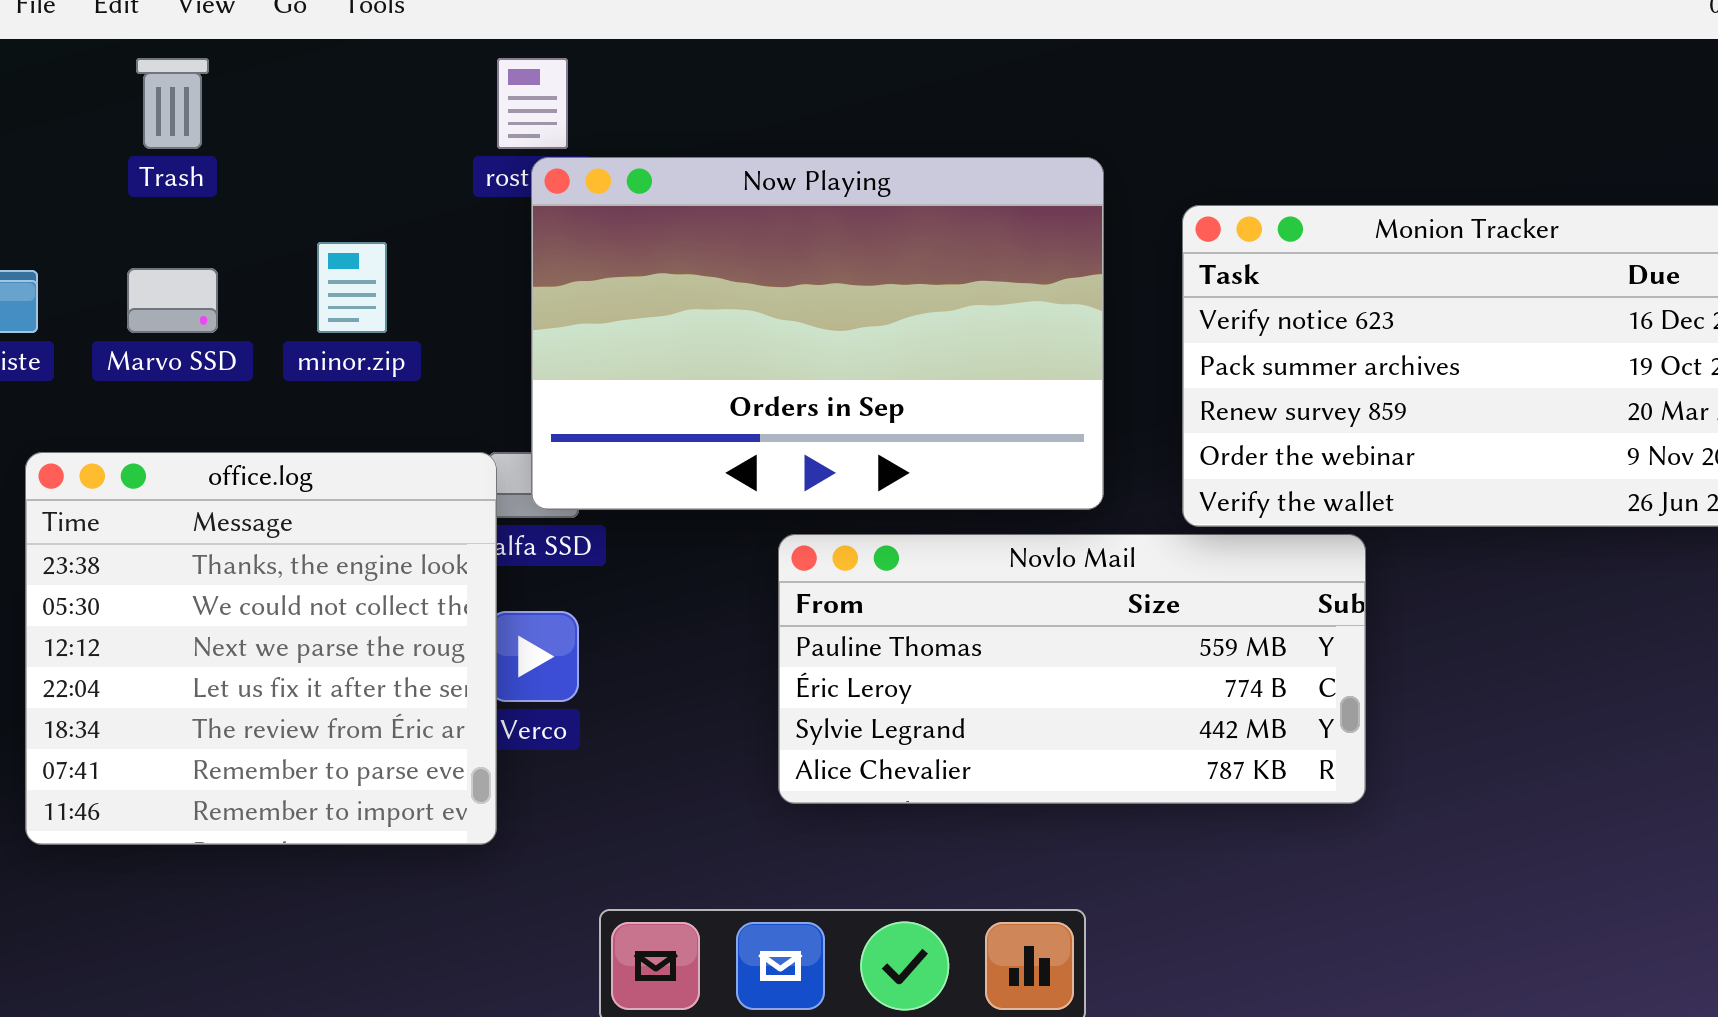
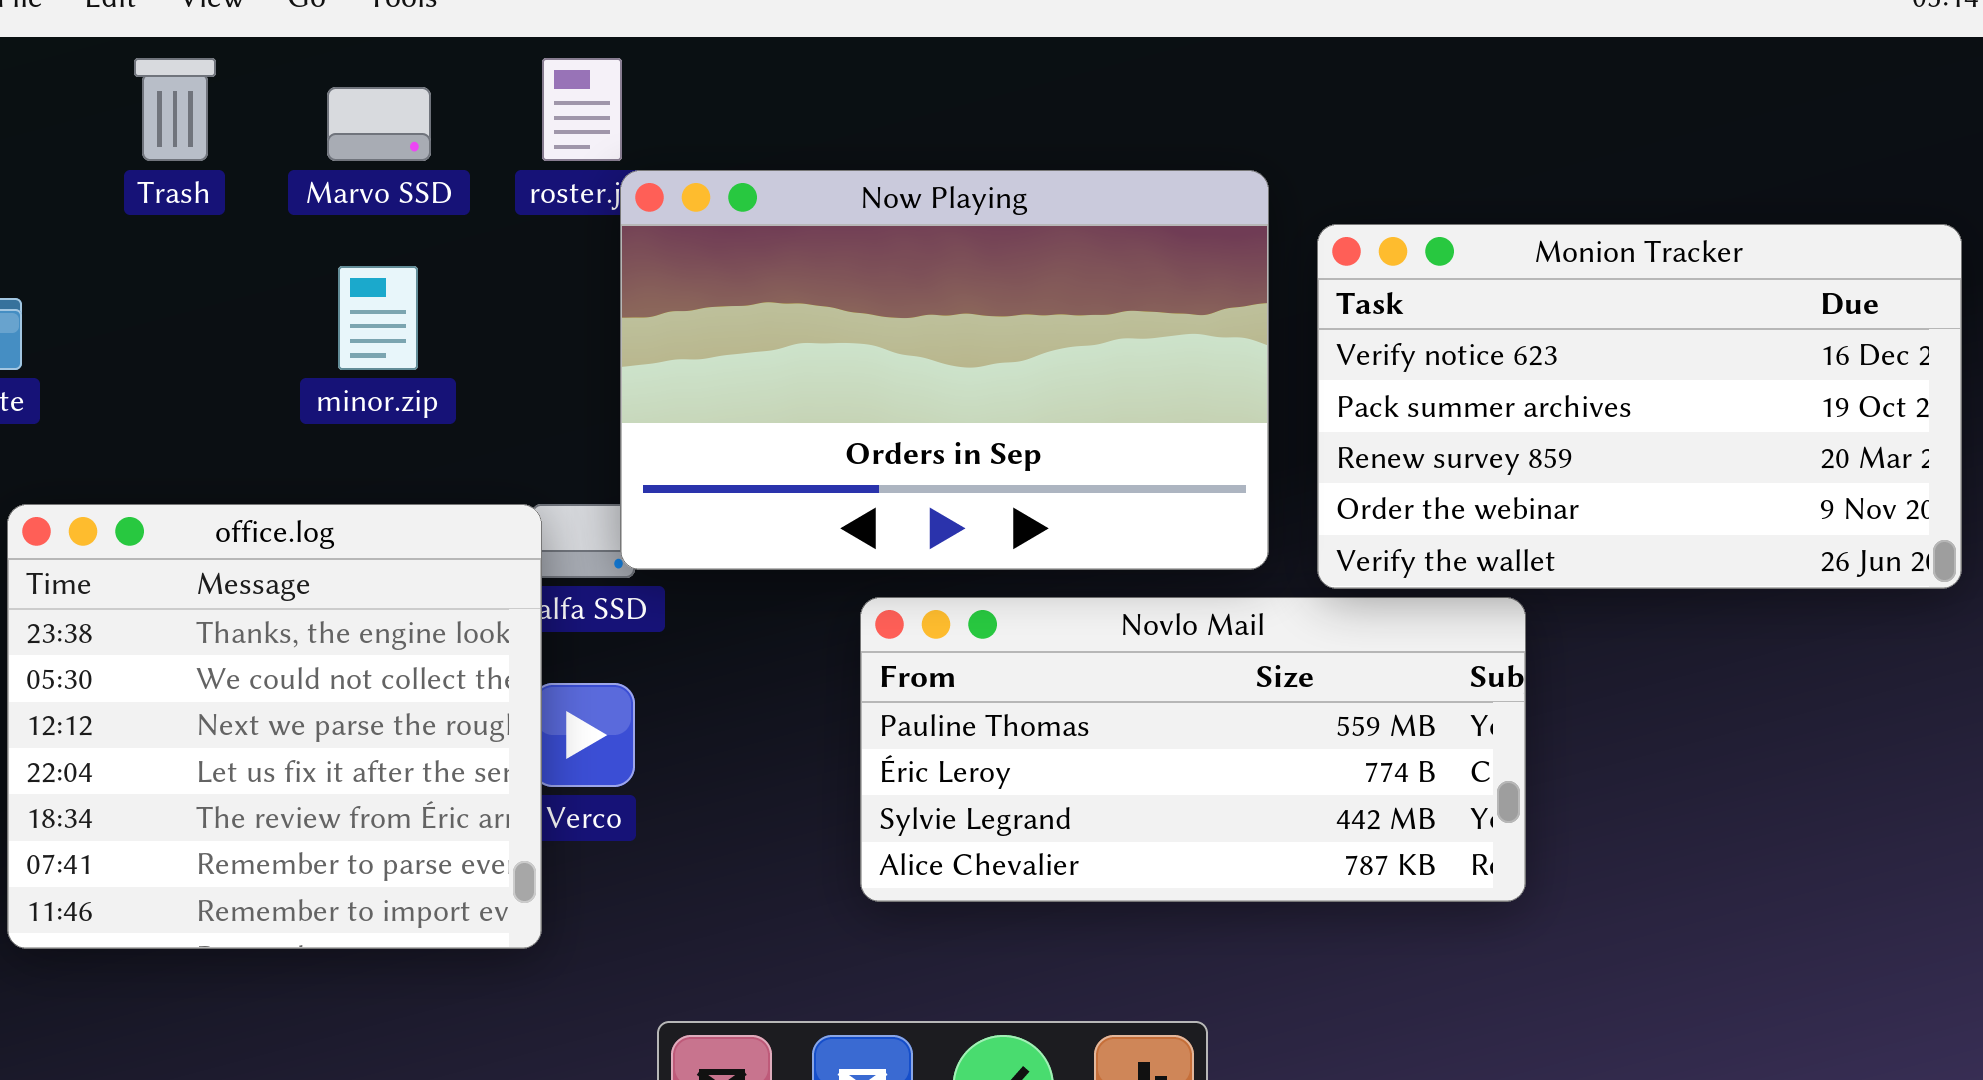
Now Playing: [531,157,1104,510] -> [620,170,1269,570], moved
Marvo SSD: [127,268,218,333] -> [327,87,431,161], moved

